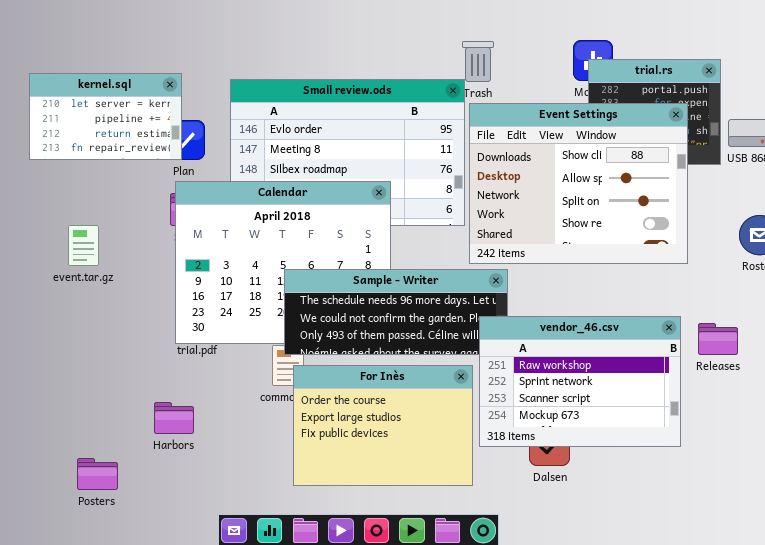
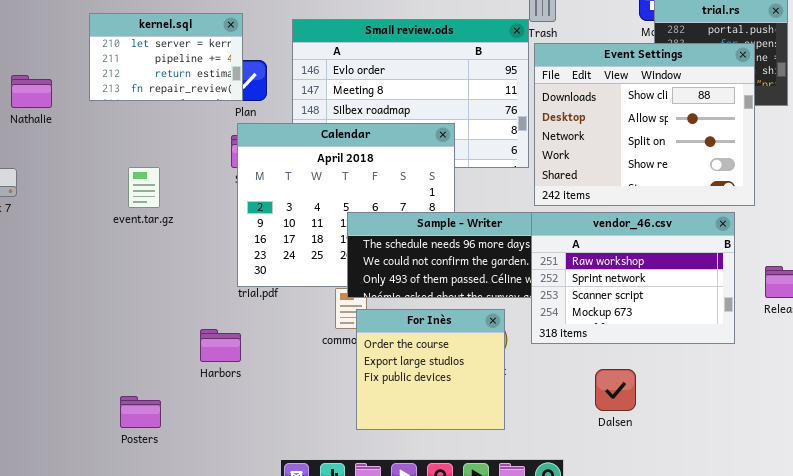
vendor_46.csv: [479,316,681,447] -> [531,212,735,344], moved
For Inès: [293,365,473,486] -> [356,309,505,430], resized
Harbors: [154,402,194,434] -> [200,329,241,362], moved
Posters: [77,458,118,490] -> [120,396,161,428], moved

